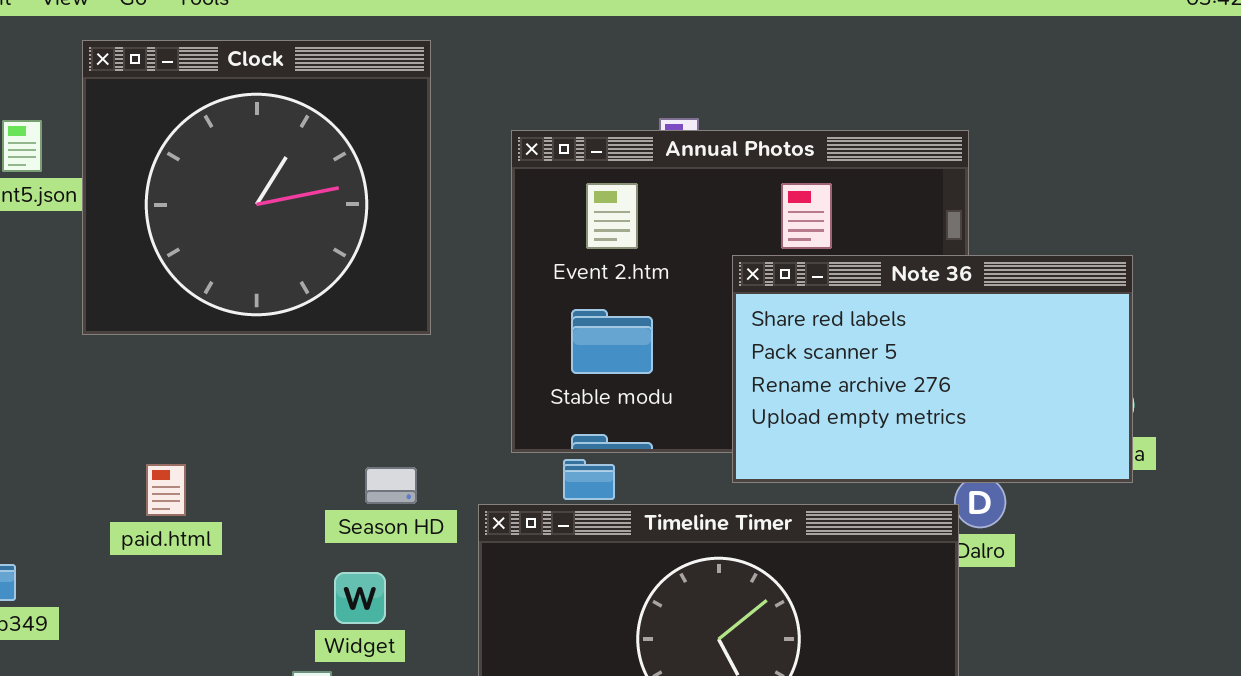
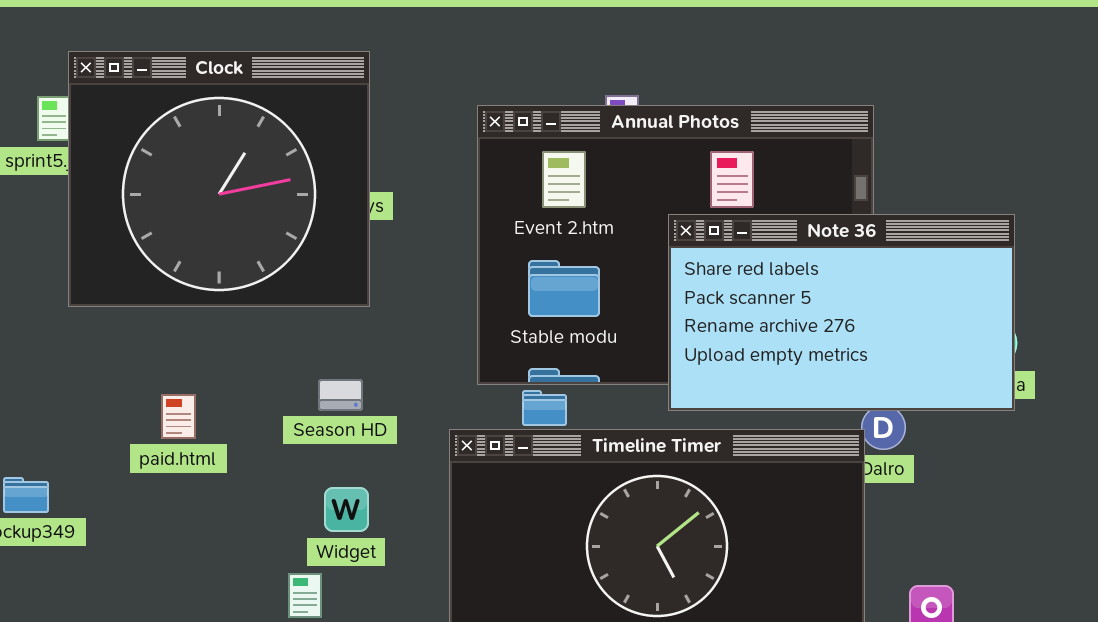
Clock: [82,40,431,335] -> [68,51,370,307], moved
Season HD: [365,467,417,504] -> [318,379,363,411], moved

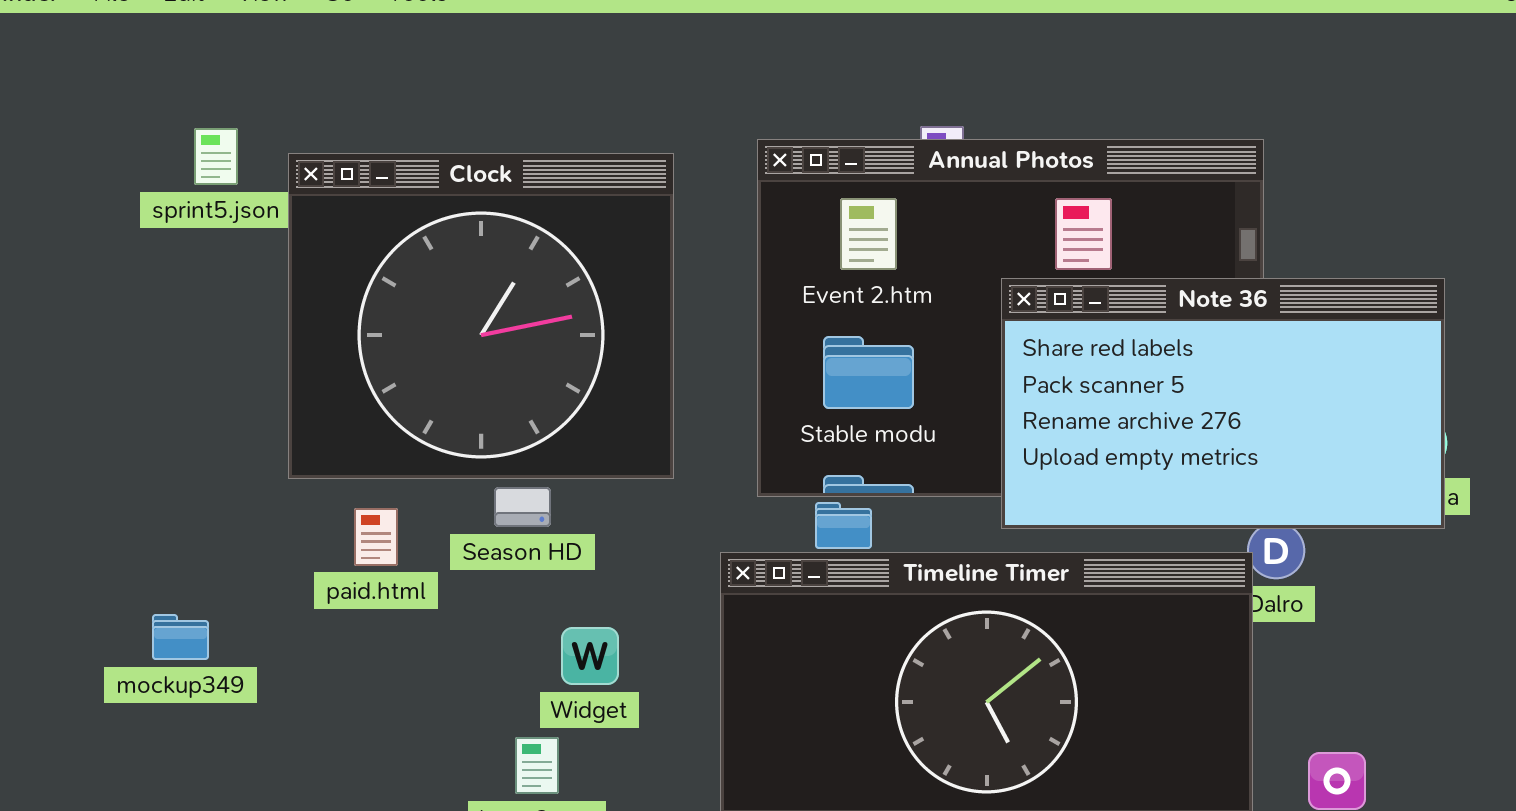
Clock: [68,51,370,307] -> [288,153,674,479], moved
Season HD: [318,379,363,411] -> [494,487,551,527], moved

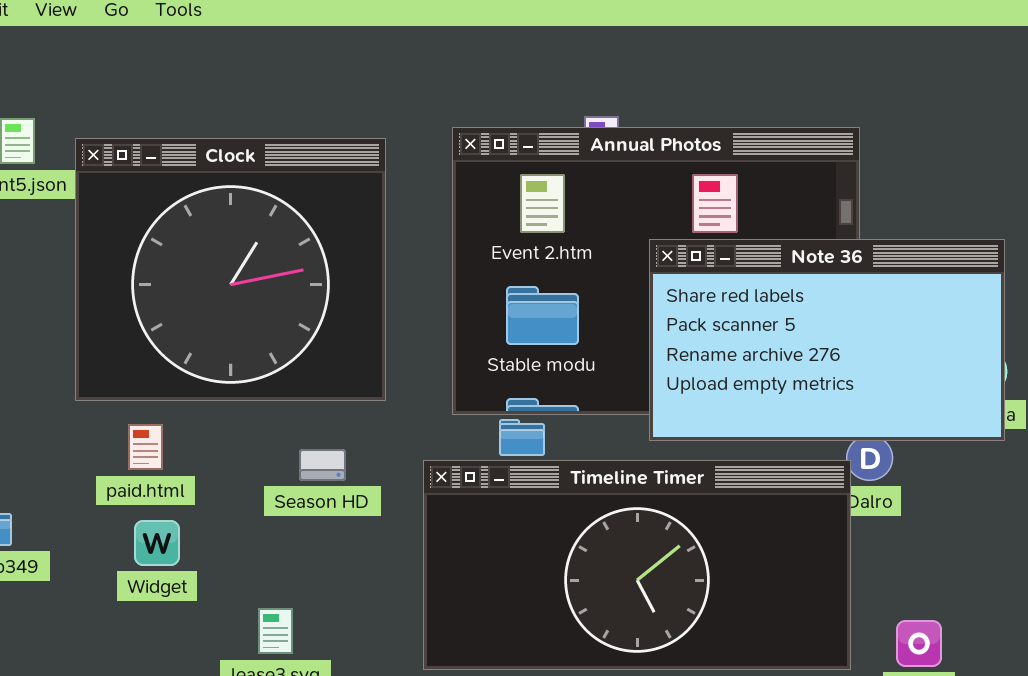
Season HD: [494,487,551,527] -> [299,449,346,481], moved
Widget: [561,627,619,685] -> [134,520,180,566], moved

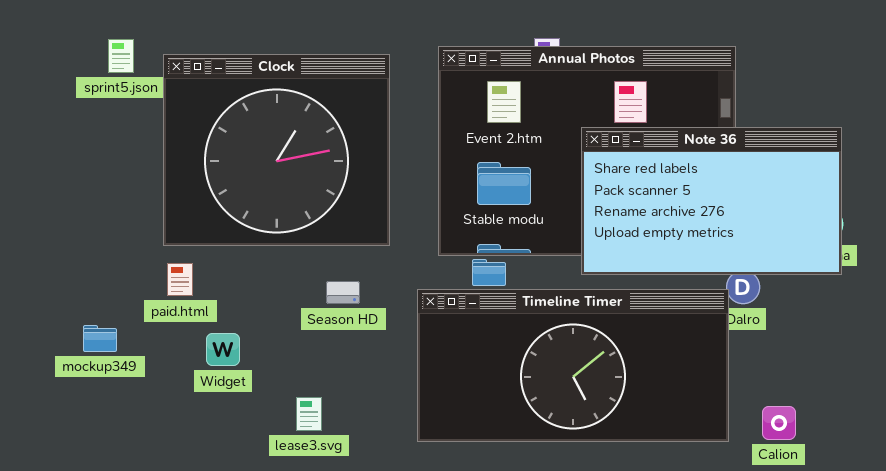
paid.html: [128,424,163,470] -> [167,263,193,296], moved

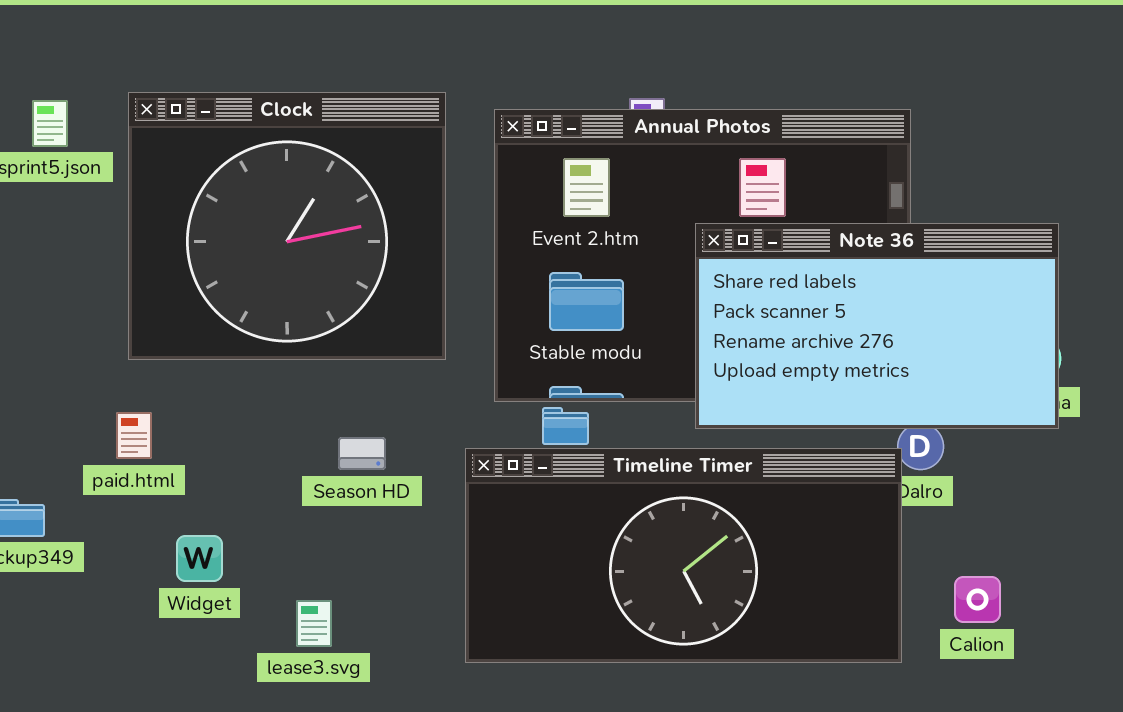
Clock: [163,54,390,246] -> [128,92,446,360], moved
Widget: [206,333,240,366] -> [176,535,223,582], moved
Calion: [762,406,796,440] -> [954,576,1001,623], moved

